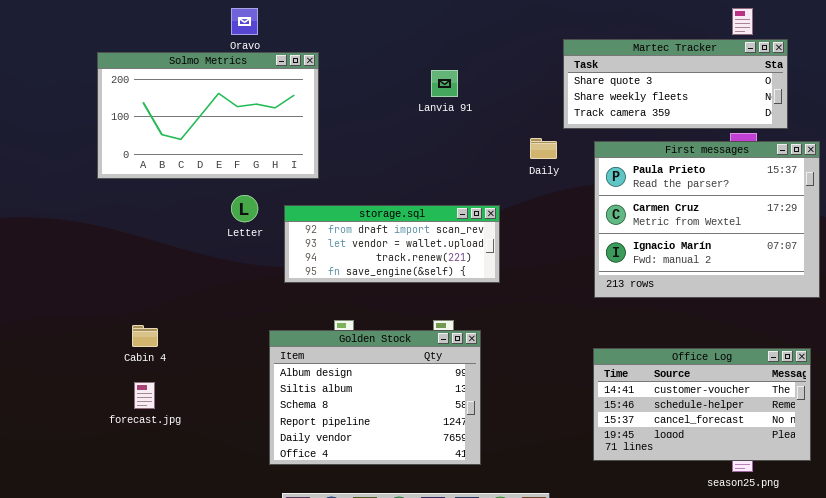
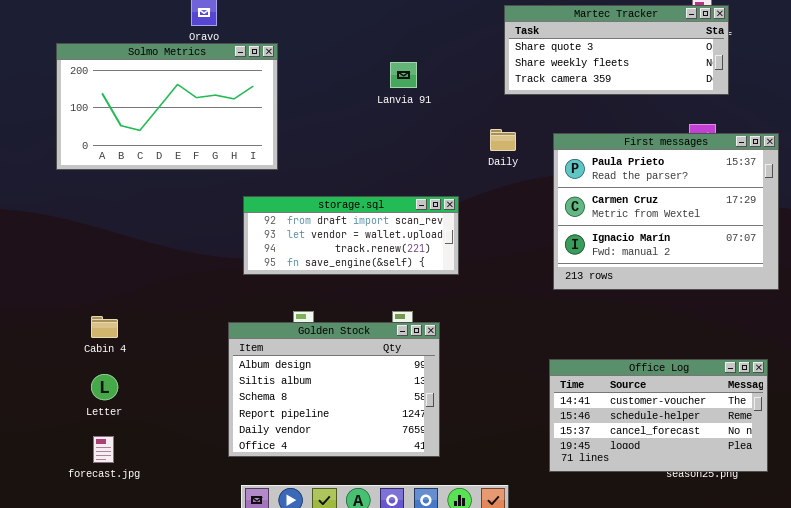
Martec Tracker: [563,39,788,129] -> [504,5,729,95], moved
Letter: [231,195,258,222] -> [91,374,118,400], moved
Office Log: [593,348,811,461] -> [549,359,768,472], moved
forecast.jpg: [134,382,155,409] -> [93,436,114,463], moved

